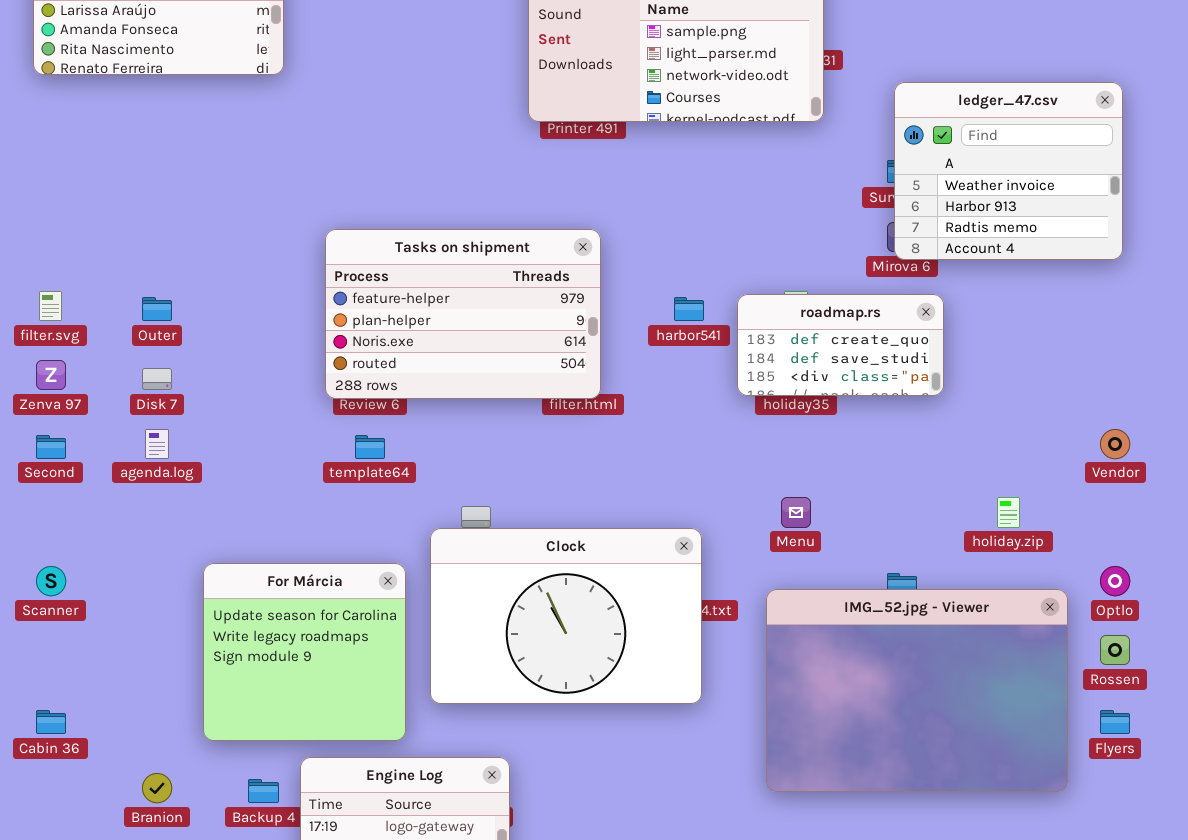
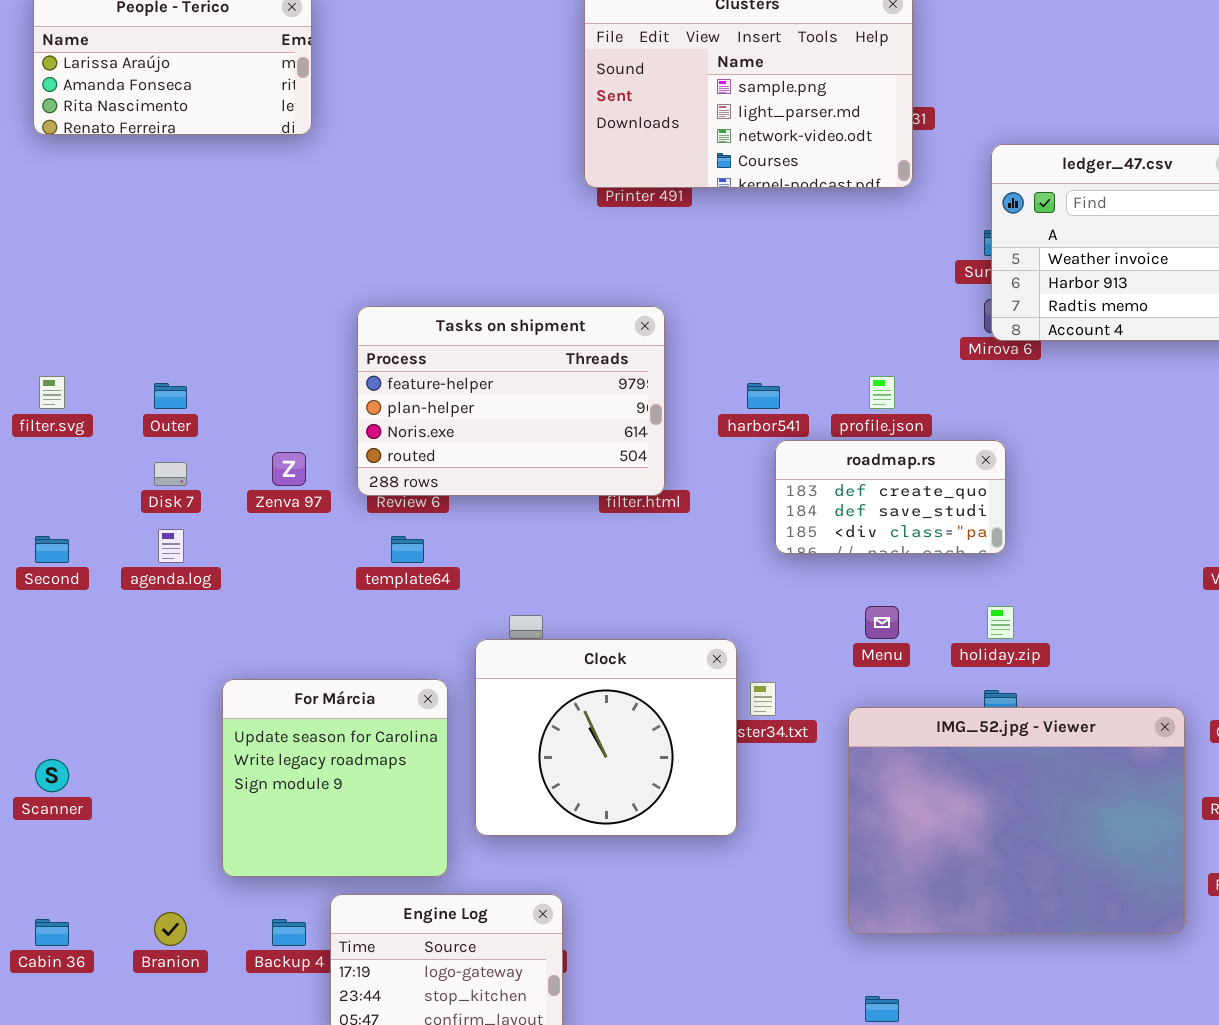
roadmap.rs: [737,294,944,396] -> [775,440,1006,554], moved
Zenva 97: [36,360,66,390] -> [272,452,306,486], moved
holiday.zip: [997,497,1020,528] -> [987,606,1014,639], moved
Clock: [430,528,702,704] -> [475,639,737,836], resized
Scanner: [36,566,66,596] -> [35,759,69,792], moved
Cabin 36: [36,710,66,734] -> [35,919,69,946], moved

